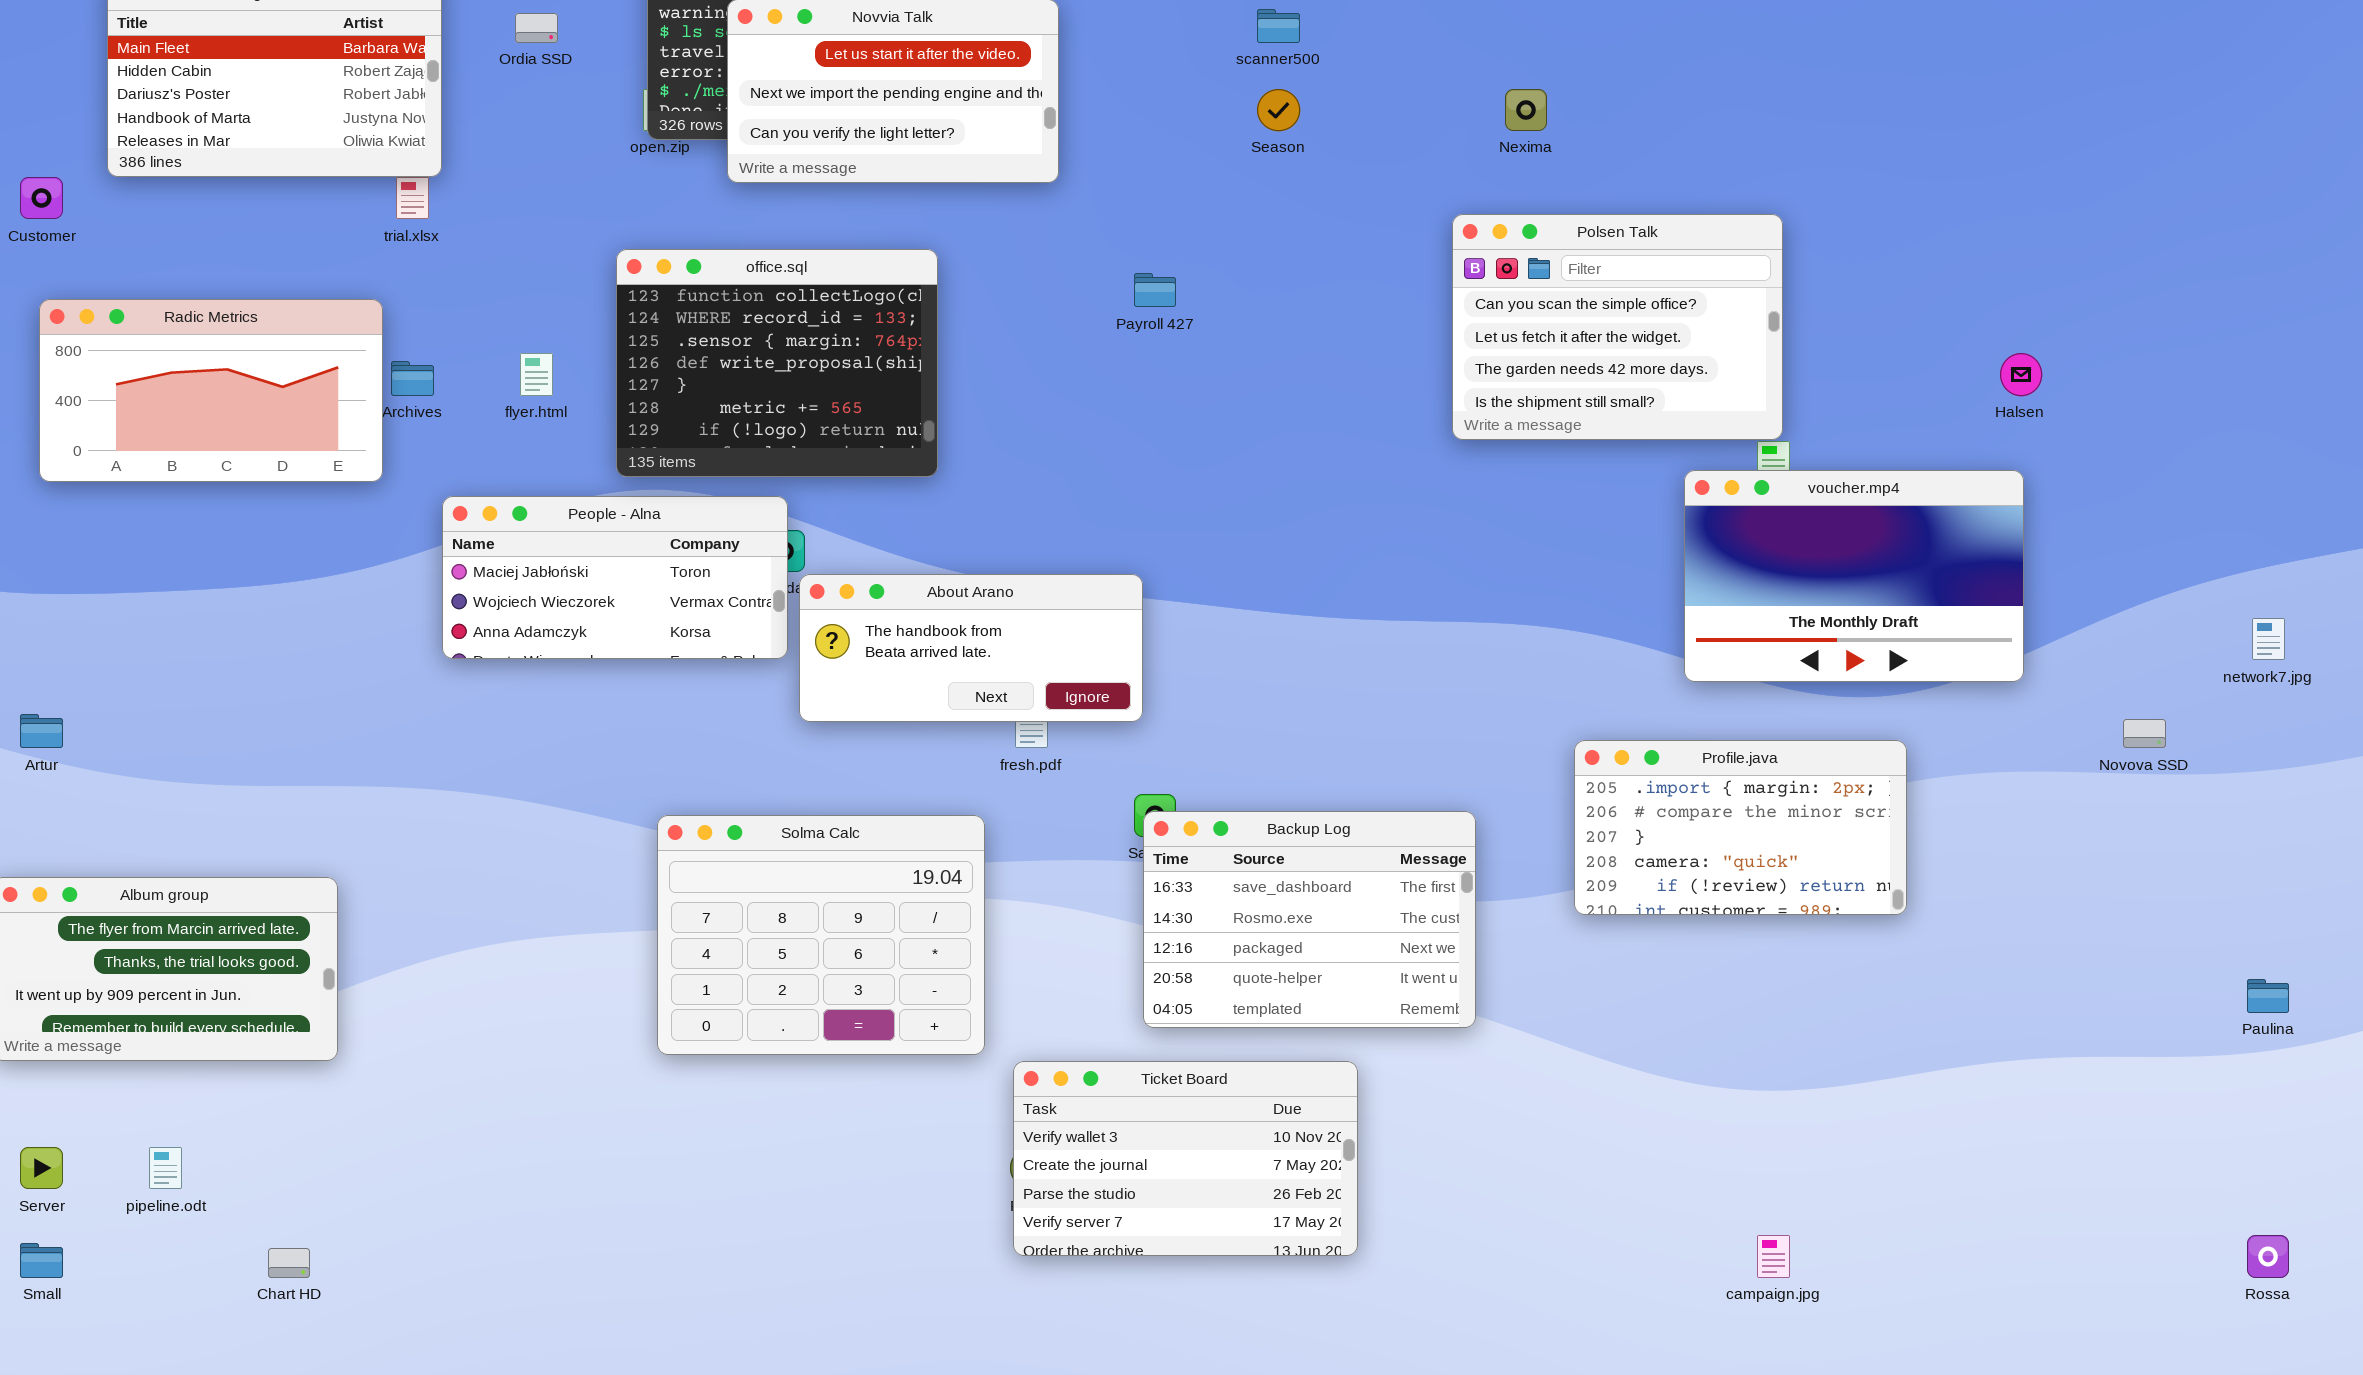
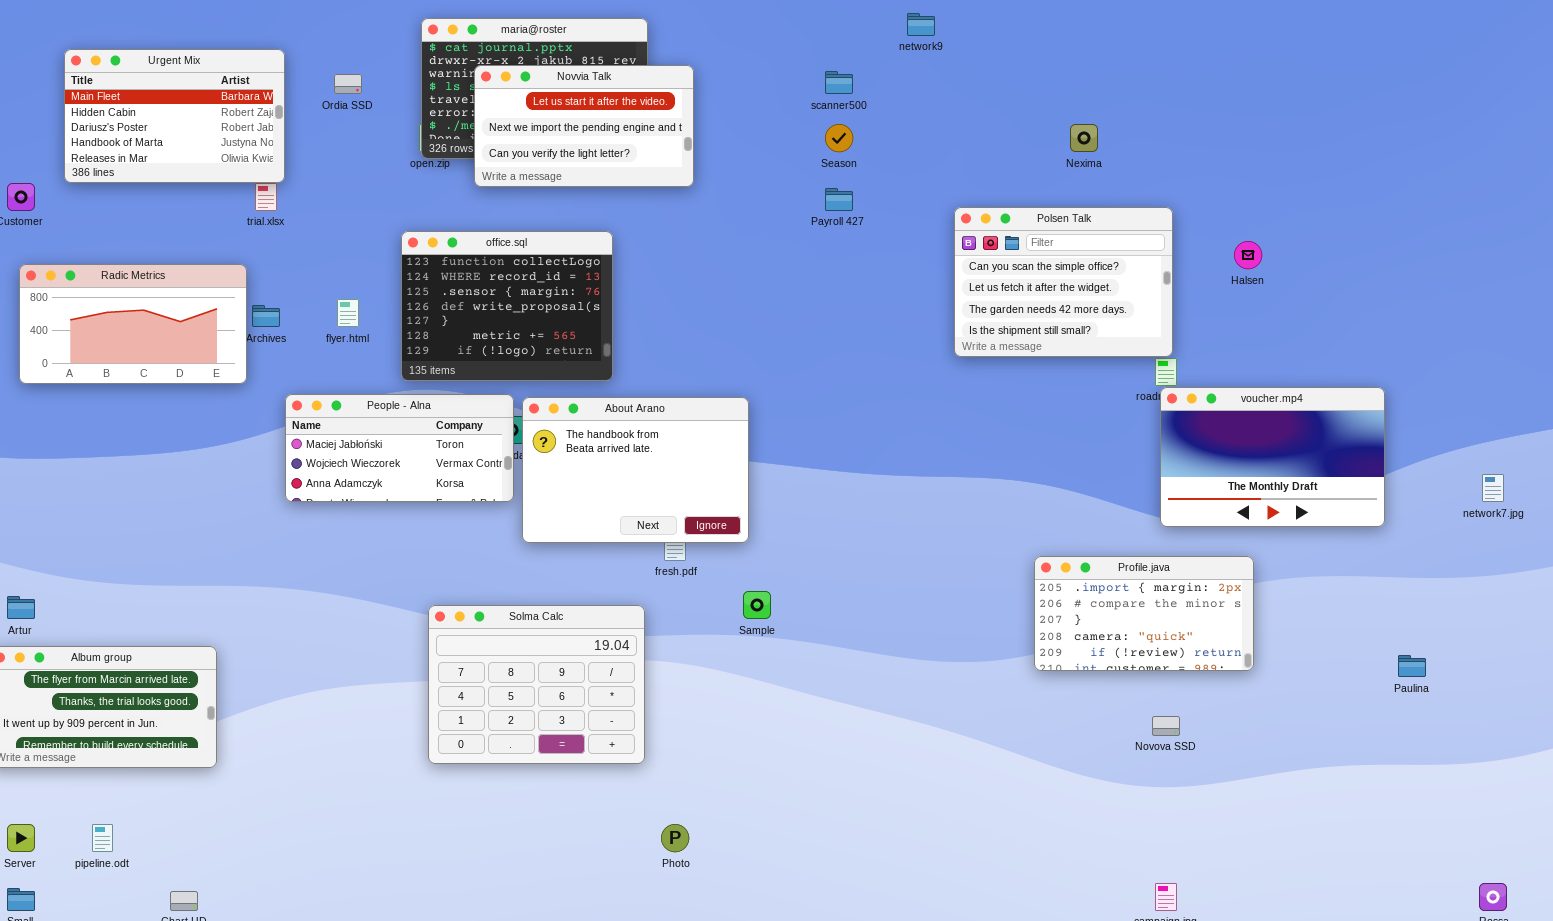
Nexima: [1505,89,1547,131] -> [1070,124,1098,152], moved
Payroll 427: [1134,273,1176,307] -> [825,188,853,211], moved
Halsen: [2000,353,2042,396] -> [1234,241,1262,269], moved
voucher.mp4: [1684,470,2024,682] -> [1160,387,1385,527], moved
About Arano: [799,574,1143,722] -> [522,397,749,543], resized
Artur: [20,714,63,748] -> [7,596,35,619], moved
Novova SSD: [2123,719,2166,748] -> [1152,716,1180,736], moved
Backup Log: [1143,811,1476,1028] -> none, closed
Paulina: [2247,979,2289,1013] -> [1398,655,1426,677], moved
Ticket Board: [1013,1061,1358,1256] -> none, closed

